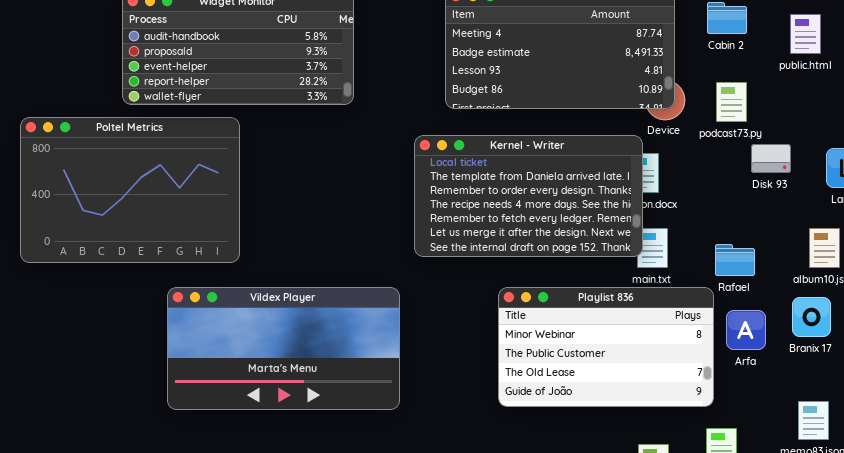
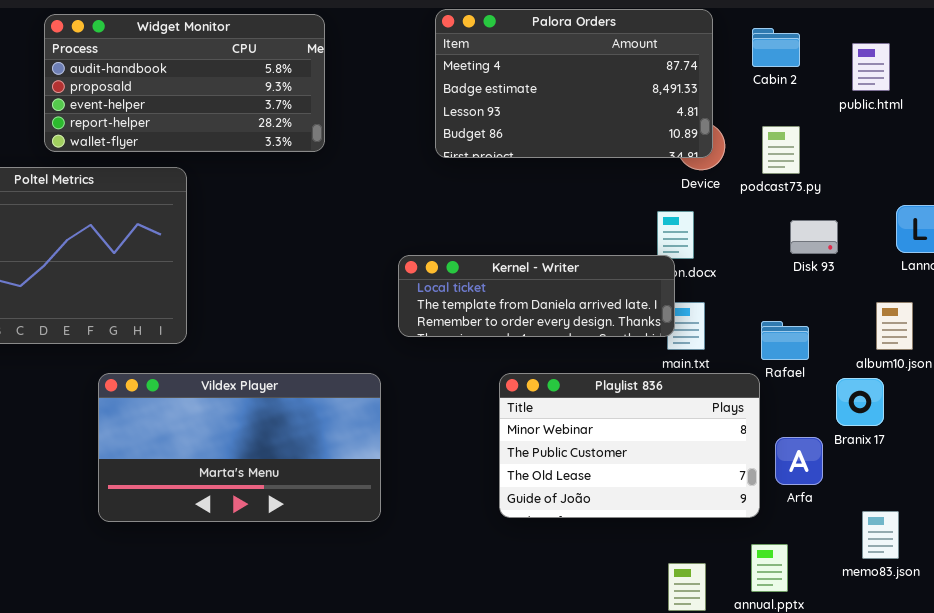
Kernel - Writer: [414,135,643,257] -> [398,255,675,337], resized
Disk 93: [751,144,791,173] -> [790,220,838,254], moved
Branix 17: [792,297,831,337] -> [836,378,884,426], moved
Arfa: [726,310,766,350] -> [775,437,823,485], moved

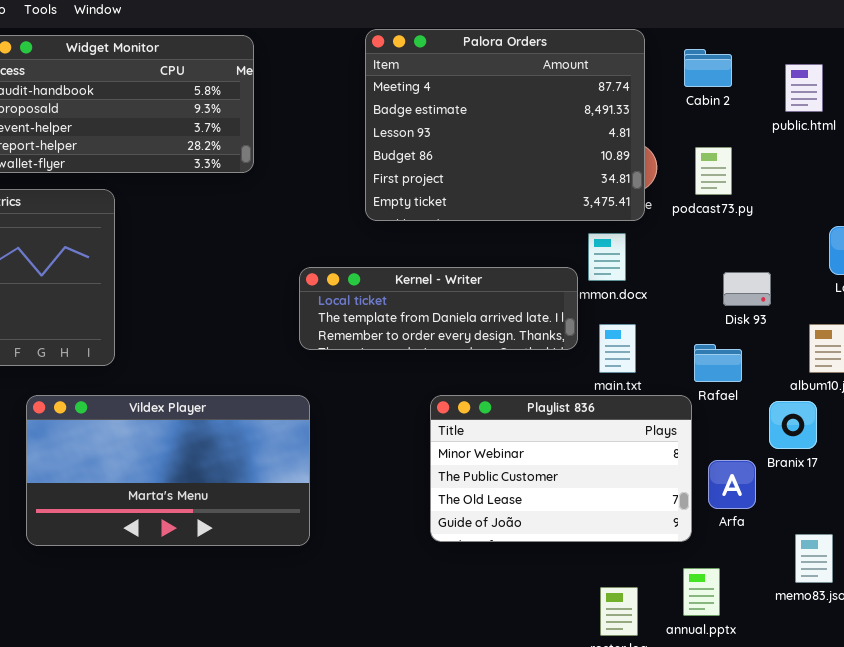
Palora Orders: [435,9,713,158] -> [365,29,645,221], resized
Disk 93: [790,220,838,254] -> [723,272,771,306], moved
Kernel - Writer: [398,255,675,337] -> [299,267,578,350], moved

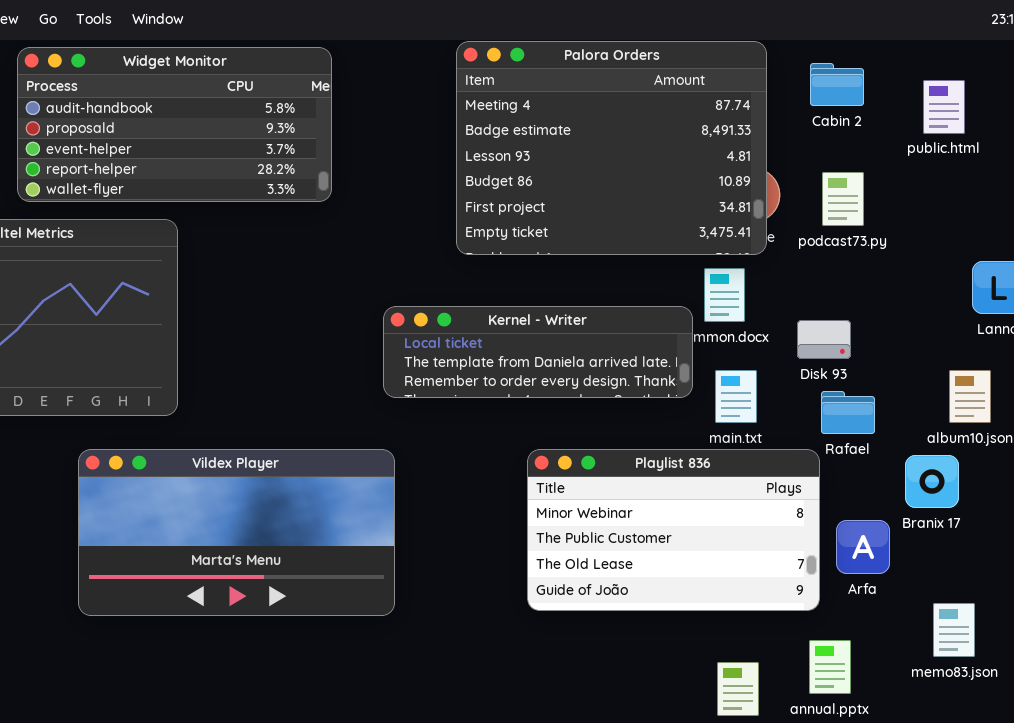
Disk 93: [723,272,771,306] -> [797,320,851,359], moved

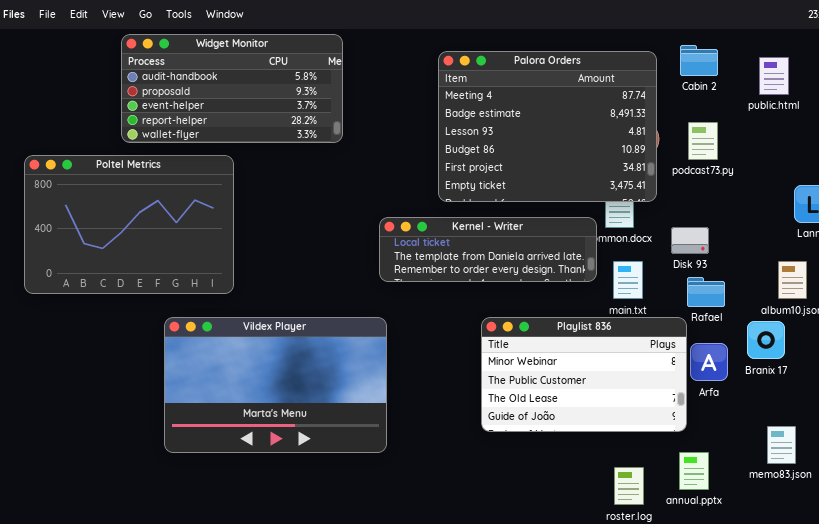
Palora Orders: [456,41,767,255] -> [438,51,657,202], moved
Vildex Player: [78,449,395,616] -> [164,317,387,453], resized
Arfa: [836,520,890,574] -> [690,343,728,381], moved

